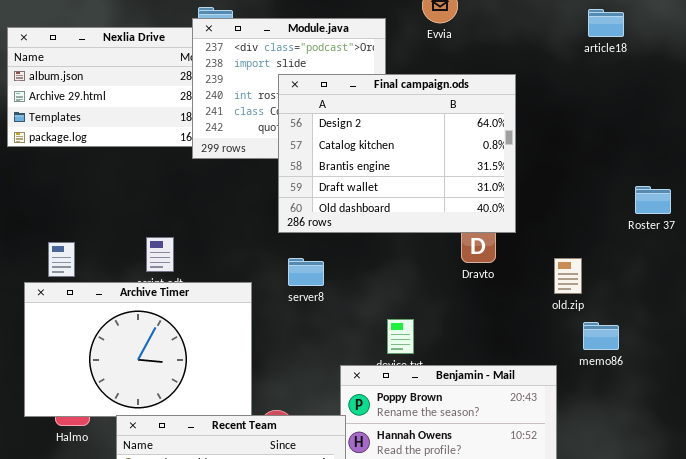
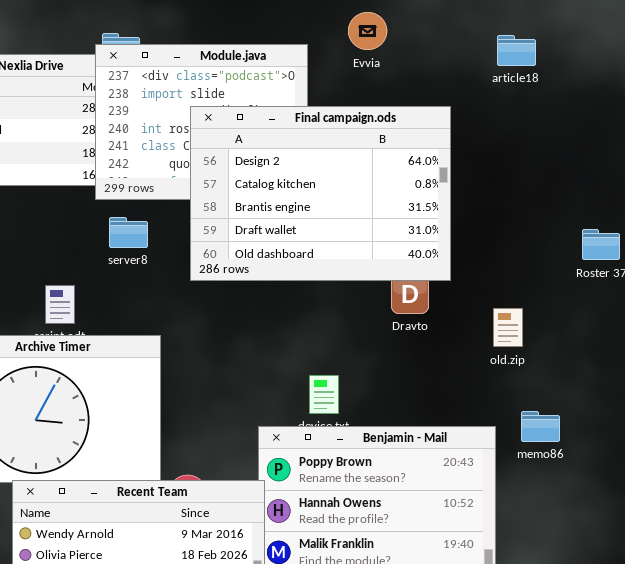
article18: [588,9,624,37] -> [497,35,536,66], moved
server8: [288,258,324,286] -> [109,217,148,248], moved
memo86: [583,322,619,350] -> [521,411,560,442], moved

